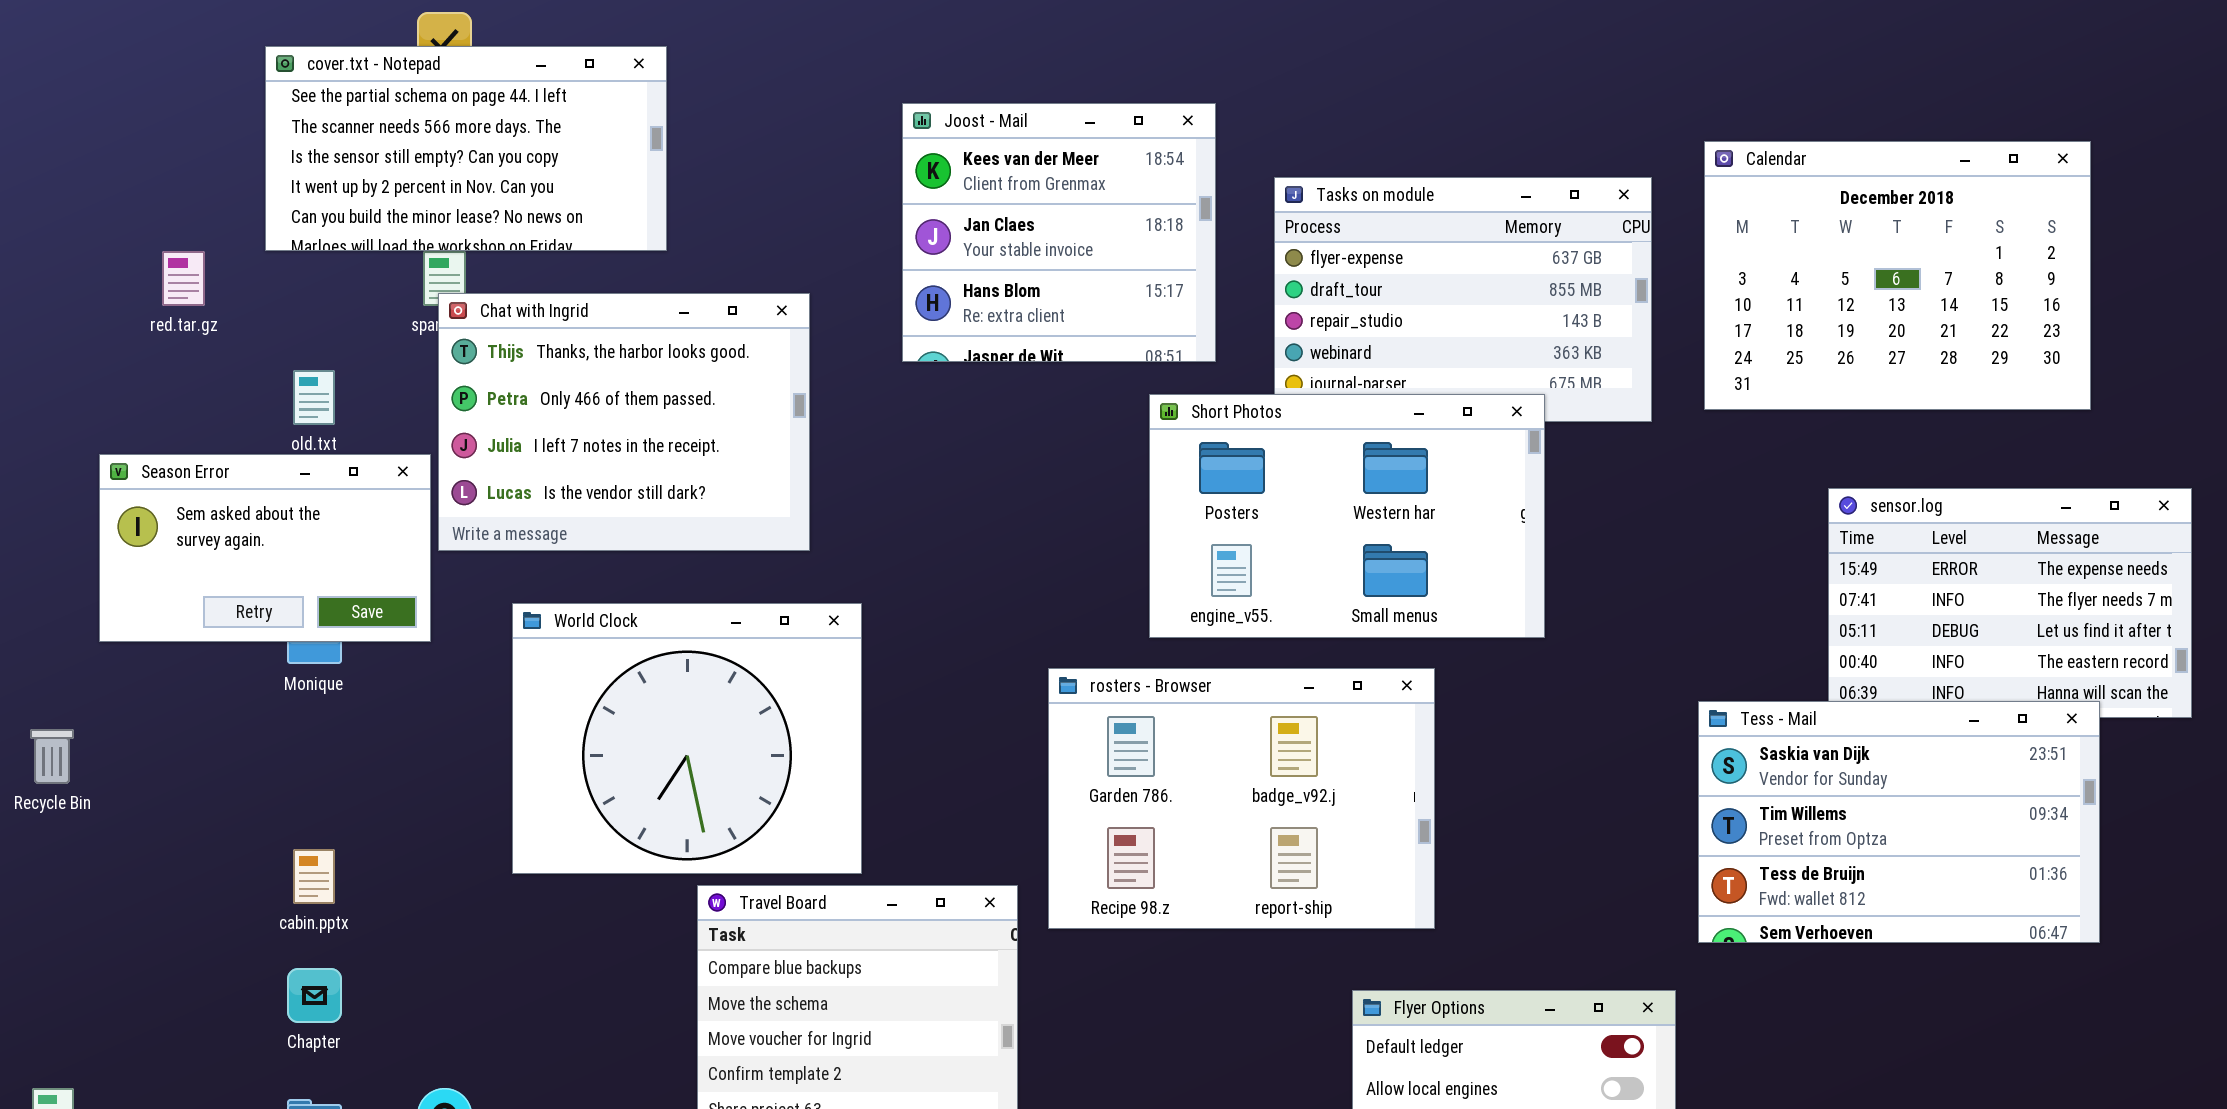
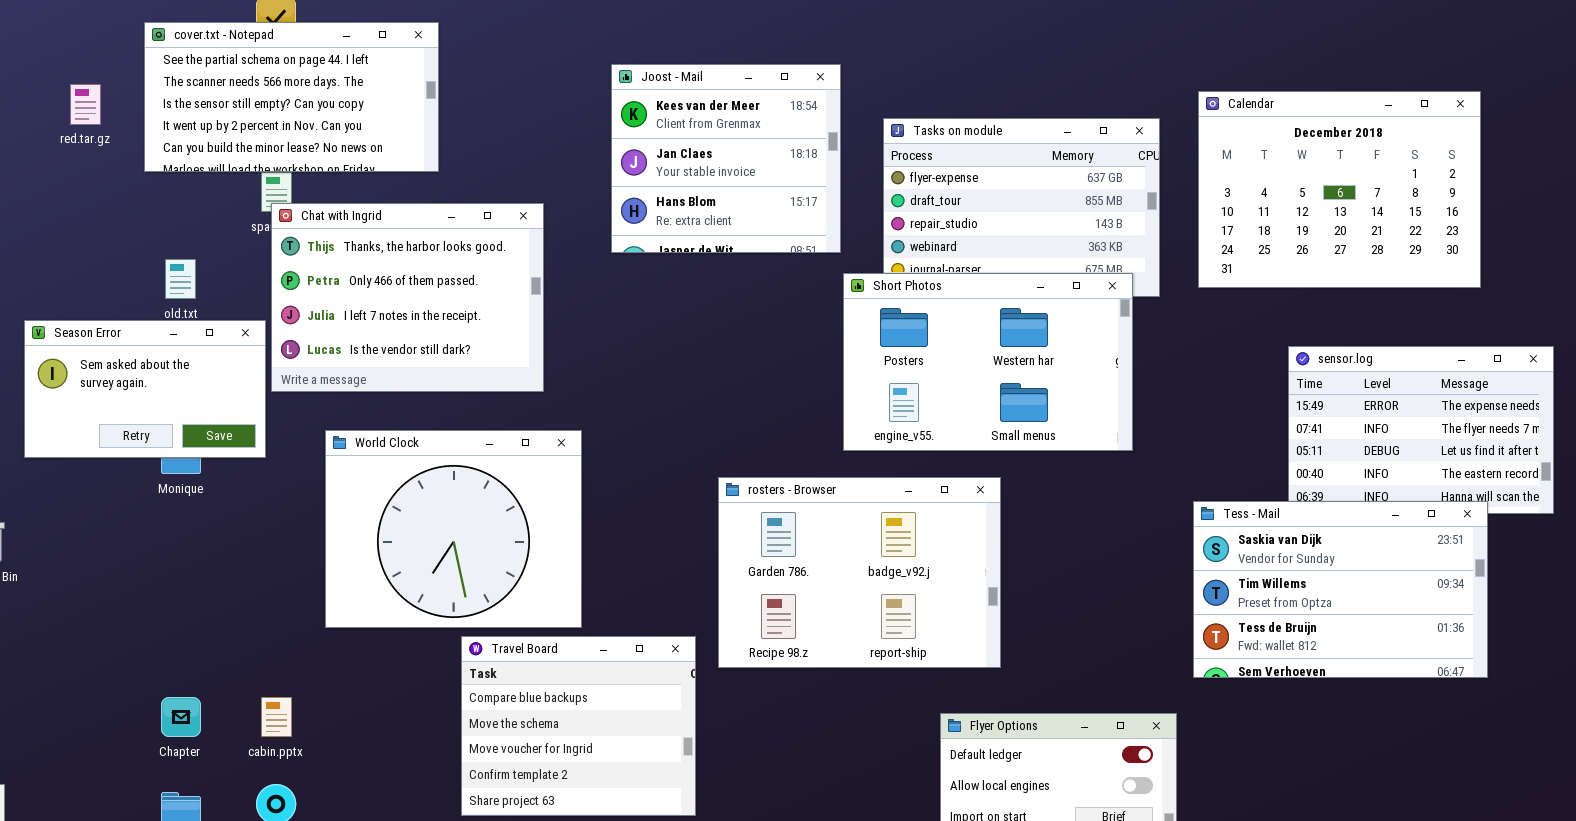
red.tar.gz: [162,251,205,306] -> [70,84,101,125], moved
Short Photos: [1149,394,1545,638] -> [843,273,1133,451], moved
cabin.pptx: [293,849,335,904] -> [261,697,292,737], moved

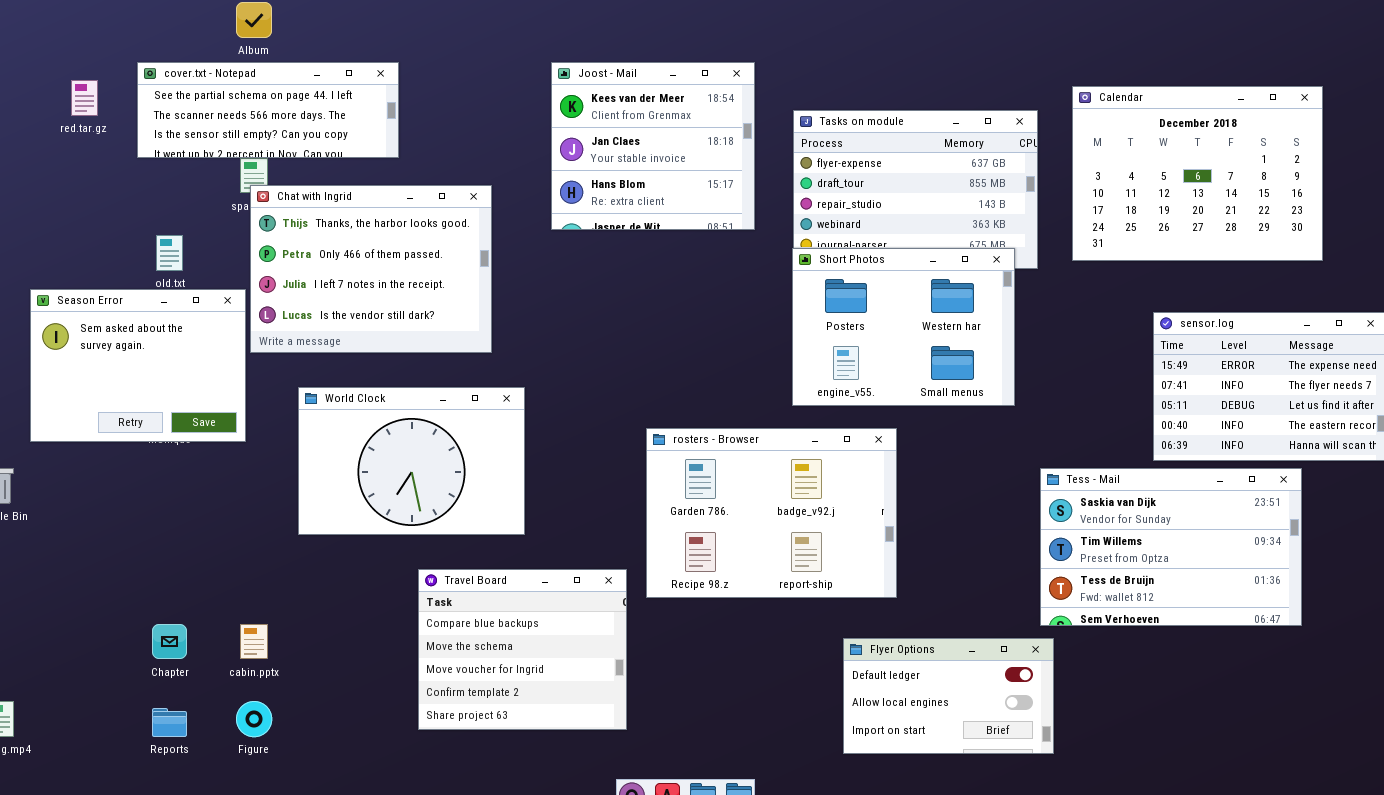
cover.txt - Notepad: [144,22,439,172] -> [137,62,399,158], resized
Short Photos: [843,273,1133,451] -> [792,248,1015,406], resized
Season Error: [24,320,266,458] -> [30,289,246,442], resized
World Clock: [325,430,582,628] -> [298,387,525,535], resized
Tess - Mail: [1193,501,1488,678] -> [1040,468,1302,626], moved

